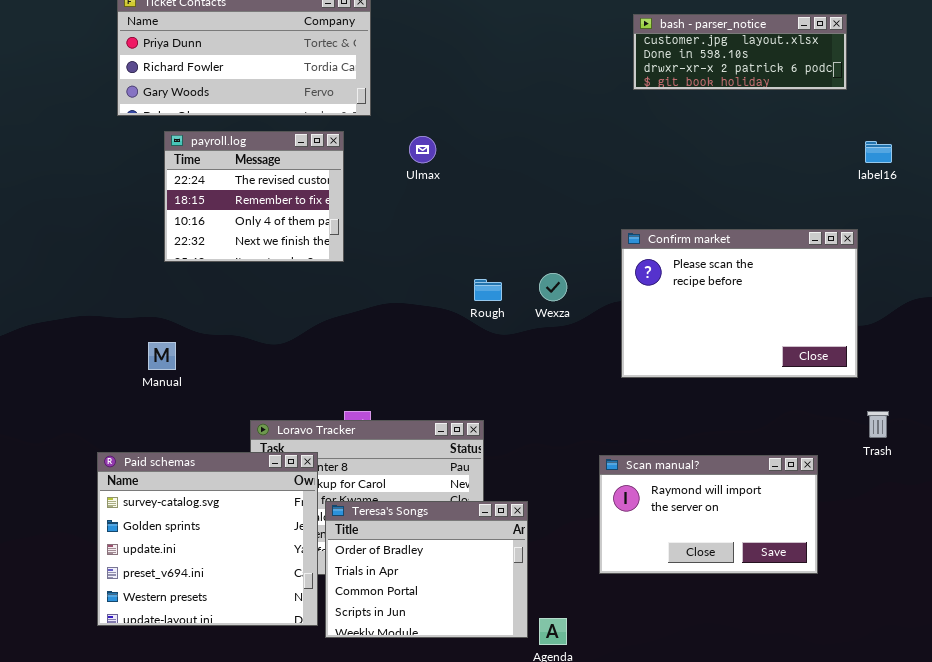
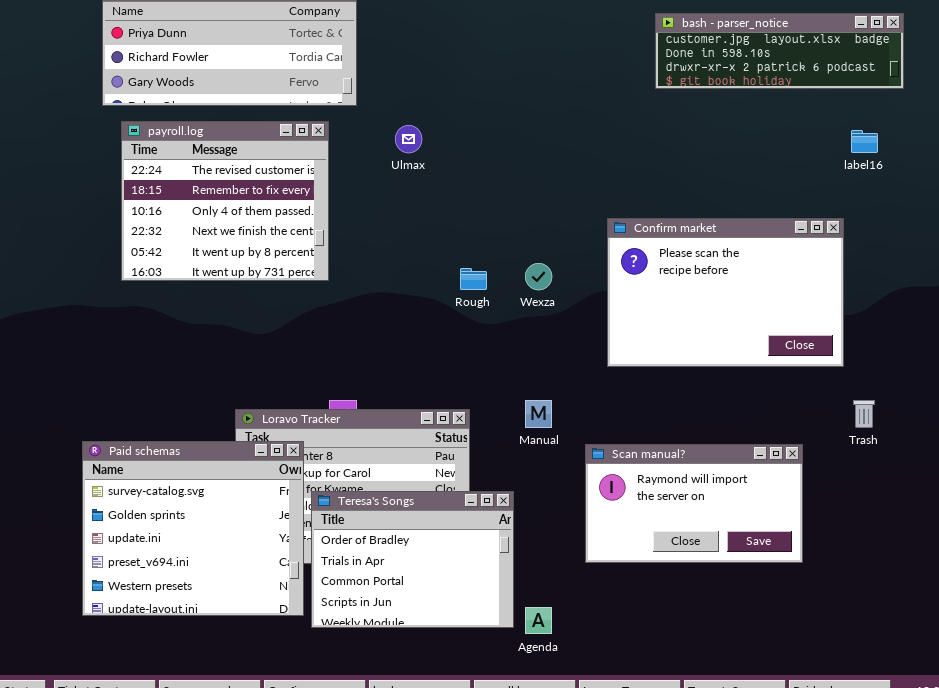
bash - parser_notice: [633,14,847,90] -> [655,13,904,89], moved, resized
payroll.log: [164,131,344,262] -> [121,121,329,281], resized
Manual: [148,342,176,370] -> [525,400,552,428], moved

